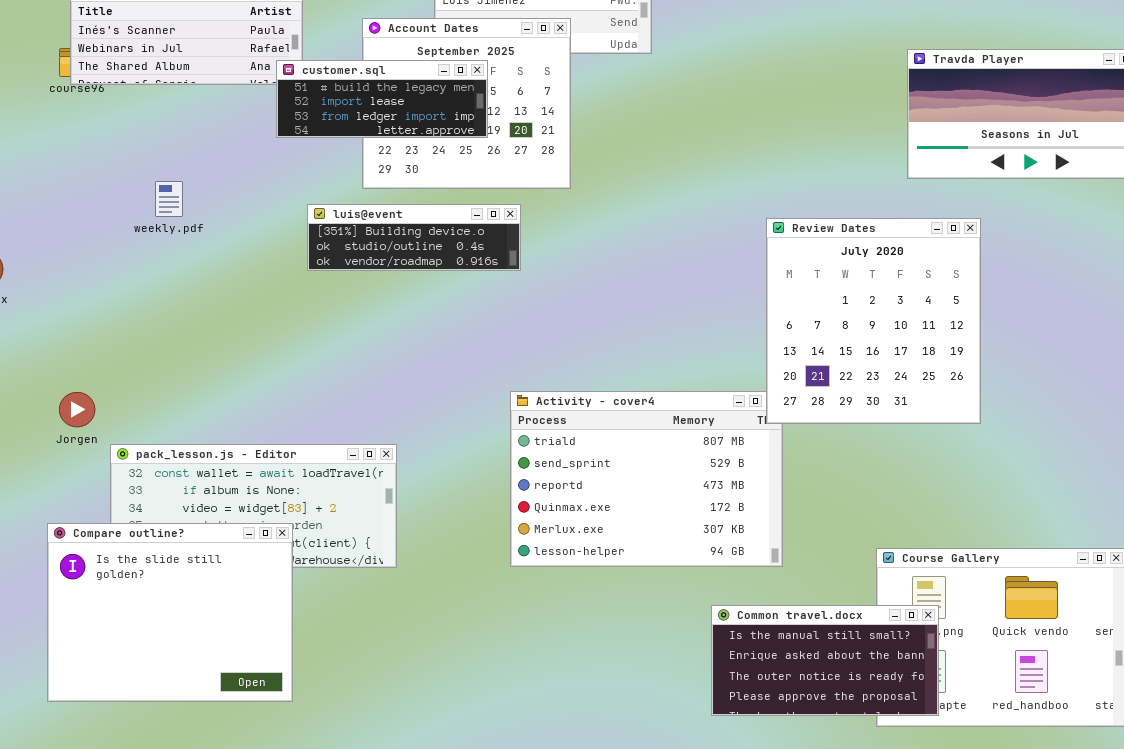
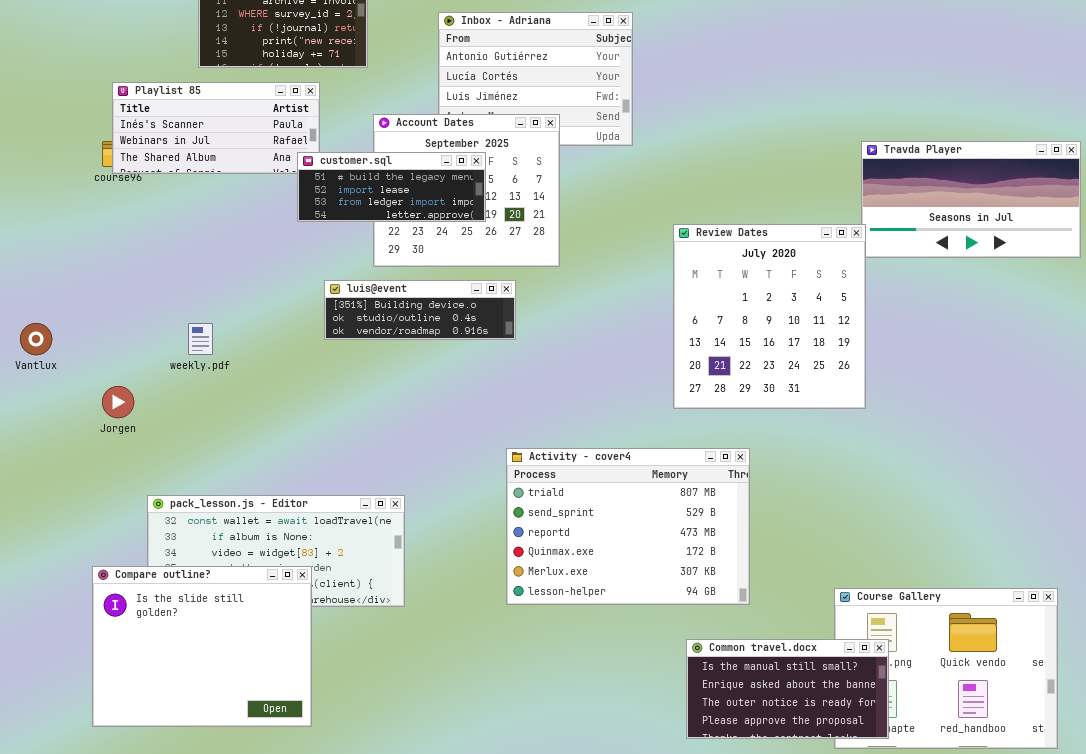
weekly.pdf: [155,181,183,217] -> [188,323,213,355], moved
Review Dates: [766,218,981,424] -> [673,224,866,409], moved
Jorgen: [59,392,95,427] -> [102,386,134,418], moved

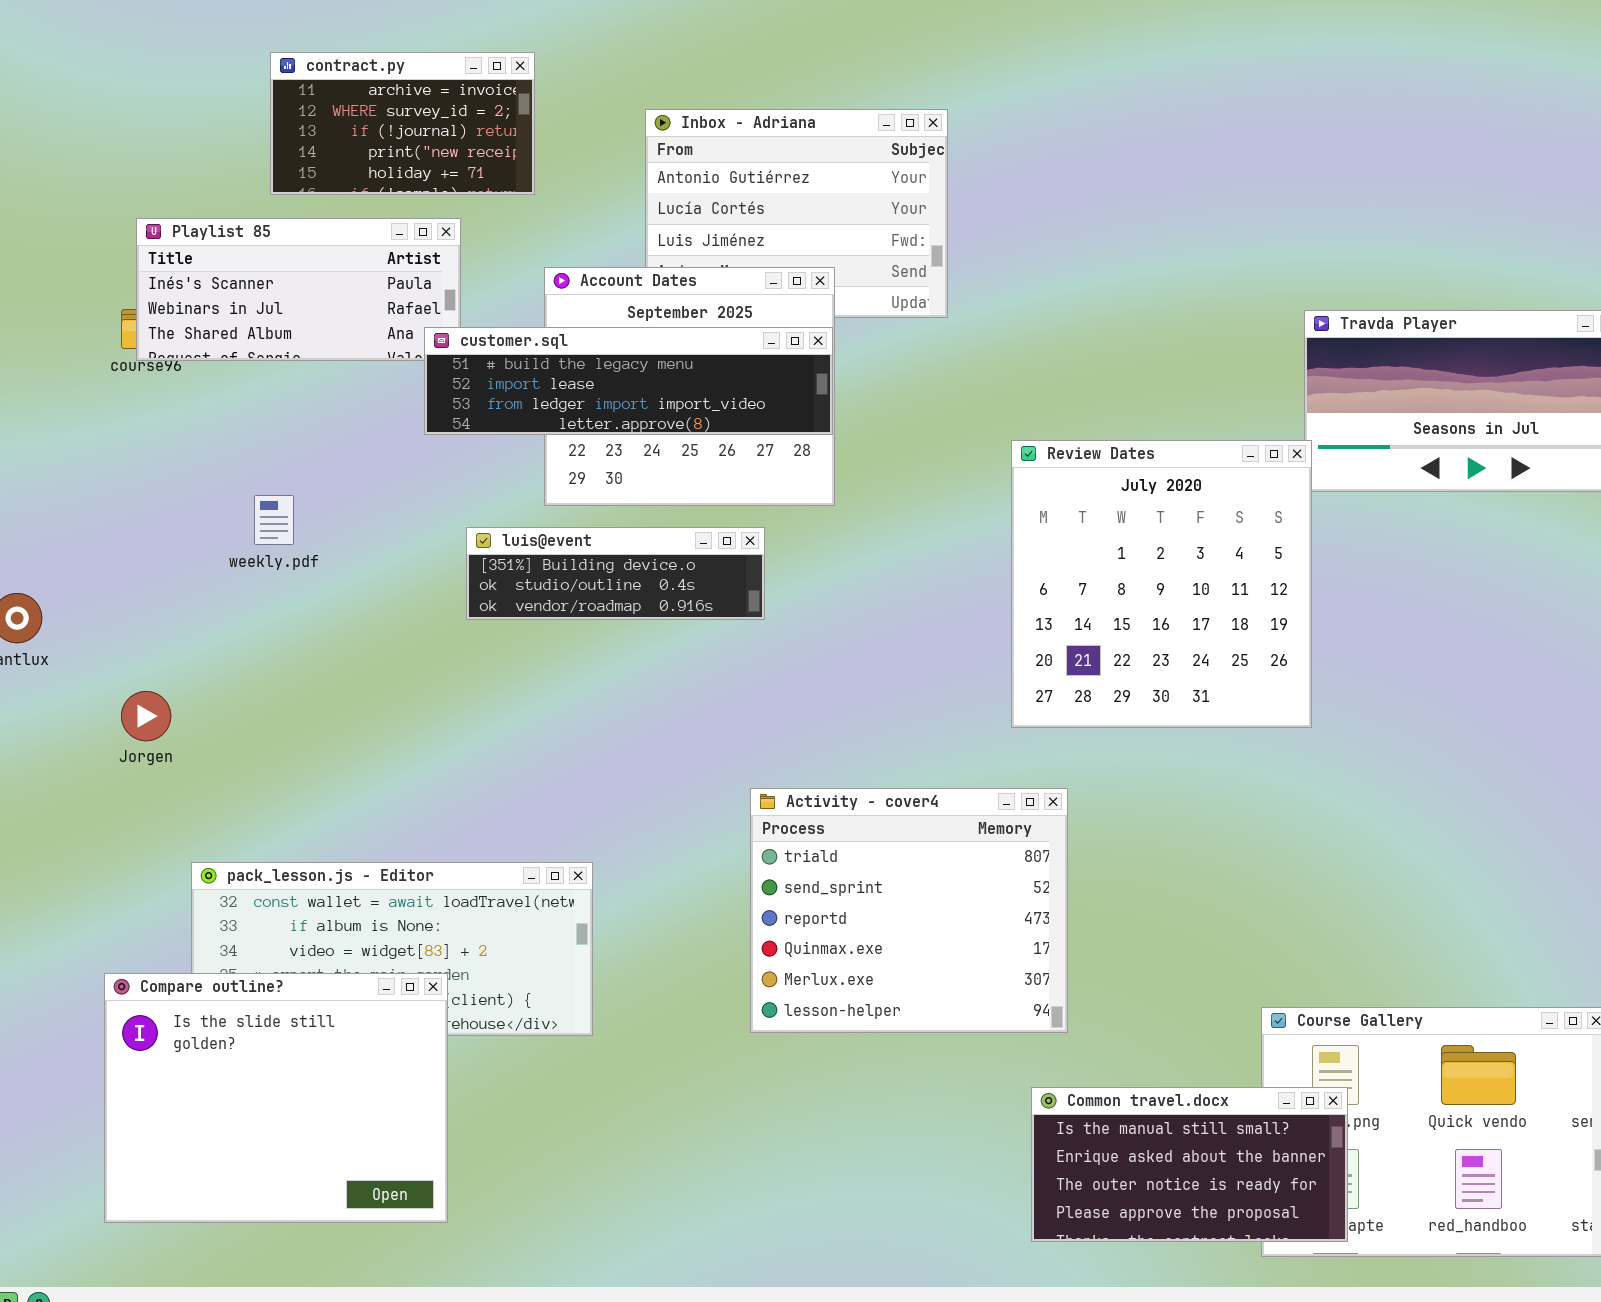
customer.sql: [297,152,486,222] -> [424,327,833,435], resized
weekly.pdf: [188,323,213,355] -> [254,495,294,545], moved
Activity - cover4: [506,448,750,605] -> [750,788,1068,1033], resized

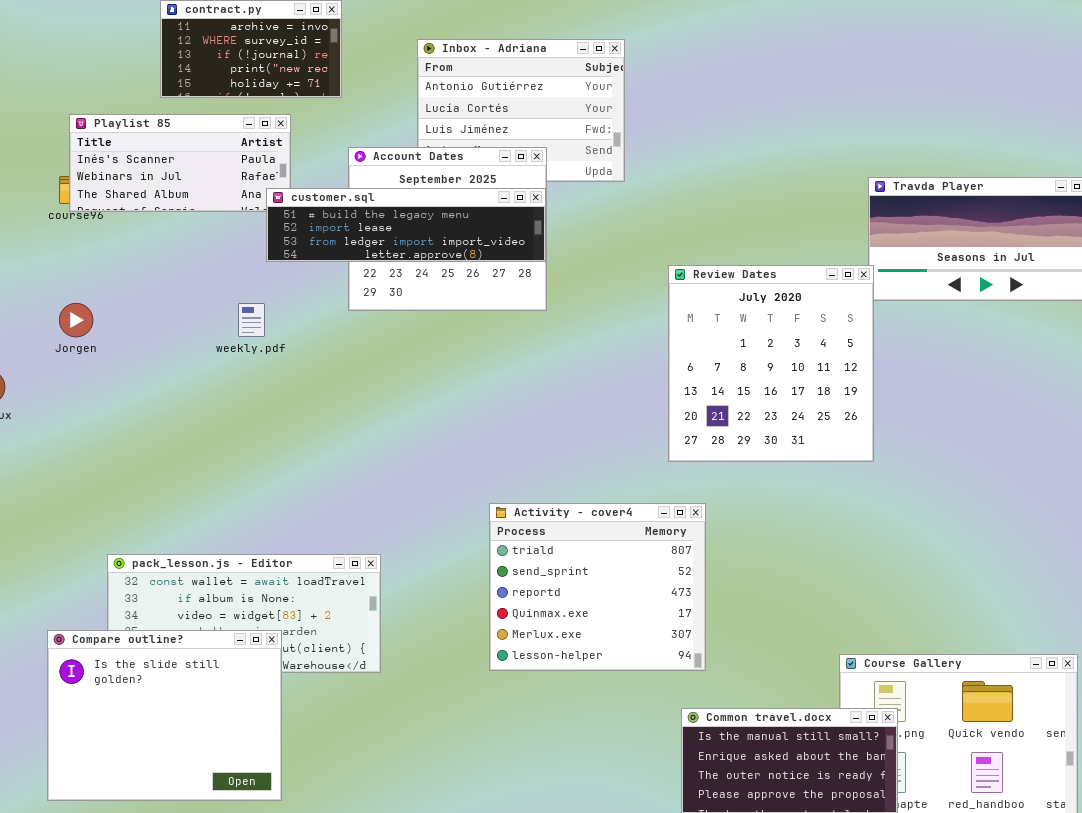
weekly.pdf: [254,495,294,545] -> [238,303,265,337], moved
luis@event: [466,527,765,620] -> none, closed
Jorgen: [121,691,171,741] -> [59,303,93,337], moved

